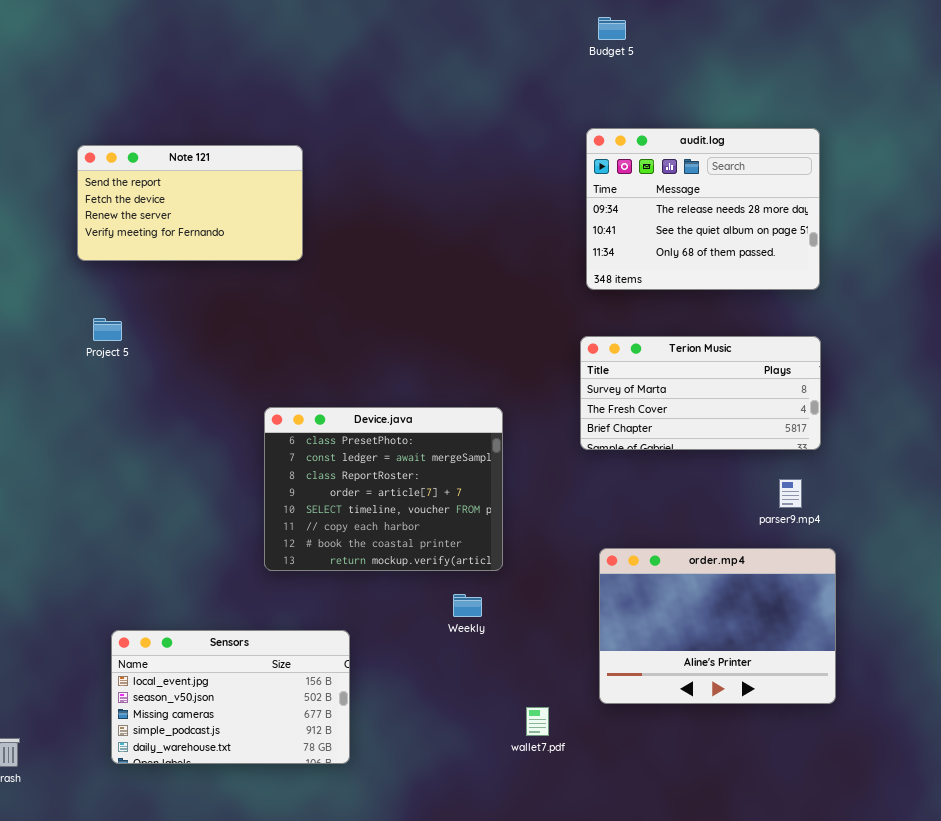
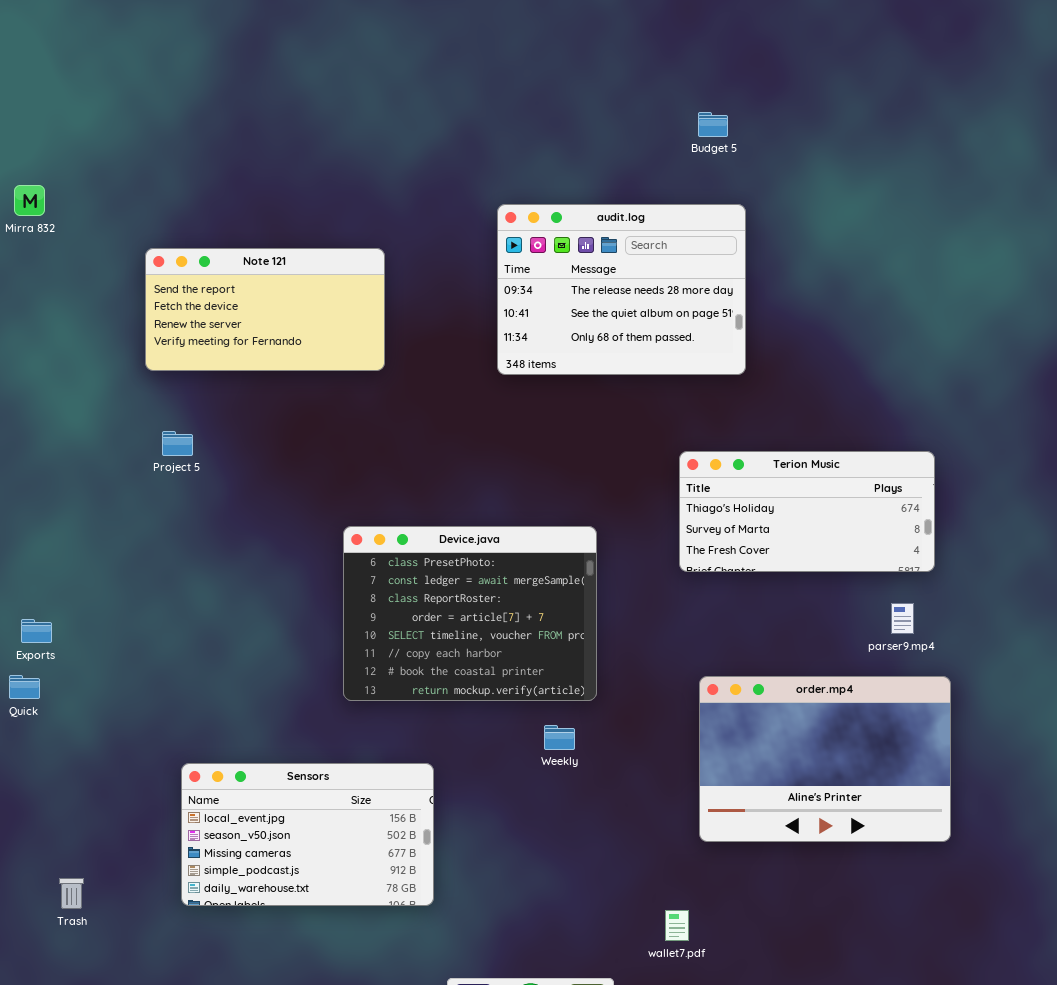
audit.log: [586,128,820,290] -> [497,204,746,375], moved
Terion Music: [580,336,821,450] -> [679,451,935,572], scrolled up 1 row
wallet7.pdf: [526,707,549,736] -> [665,910,689,941], moved

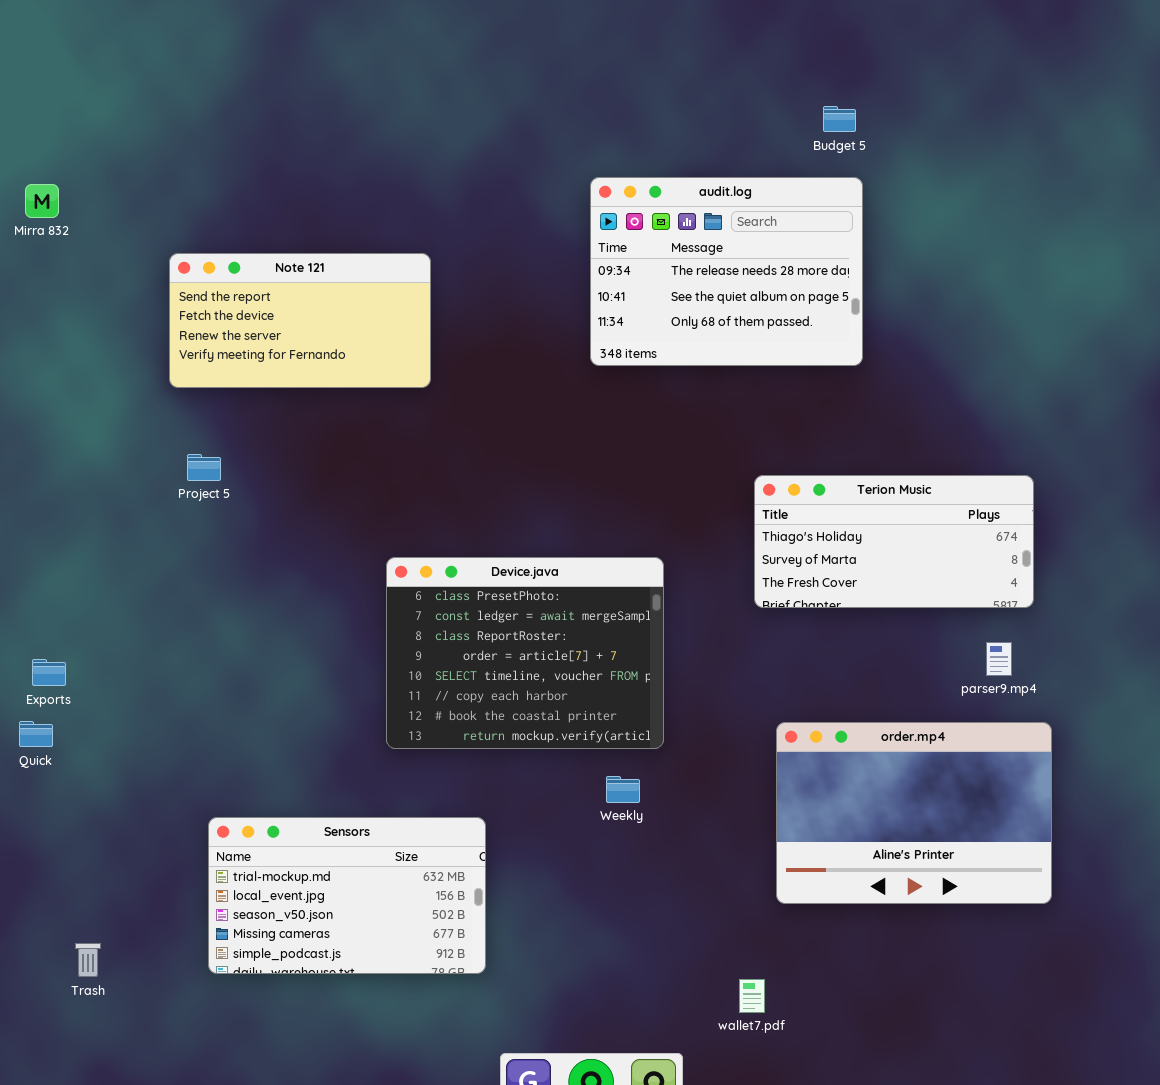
Budget 5: [698,112,728,137] -> [823,106,856,132], moved
audit.log: [497,204,746,375] -> [590,177,863,366], moved
Sensors: [181,763,434,906] -> [208,817,486,974], scrolled up 1 row

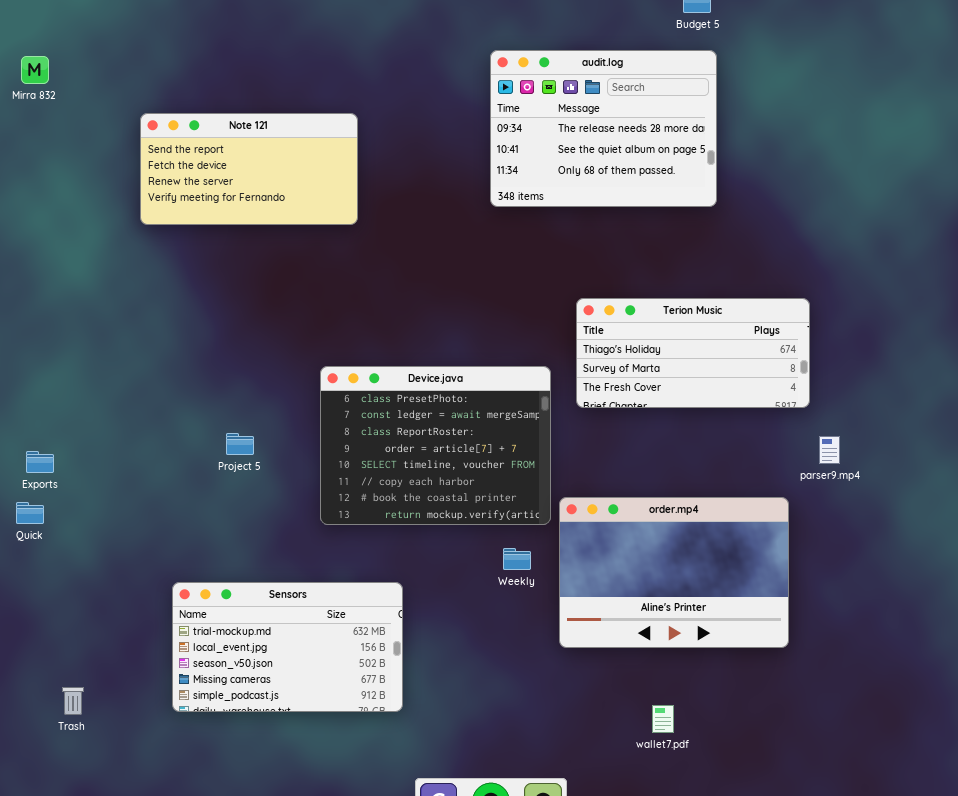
Project 5: [187,454,221,481] -> [226,433,254,455], moved
Terion Music: [754,475,1034,608] -> [576,298,810,408], moved
order.mp4: [776,722,1052,904] -> [559,497,789,648], moved
wallet7.pdf: [739,979,765,1013] -> [652,705,674,733], moved

